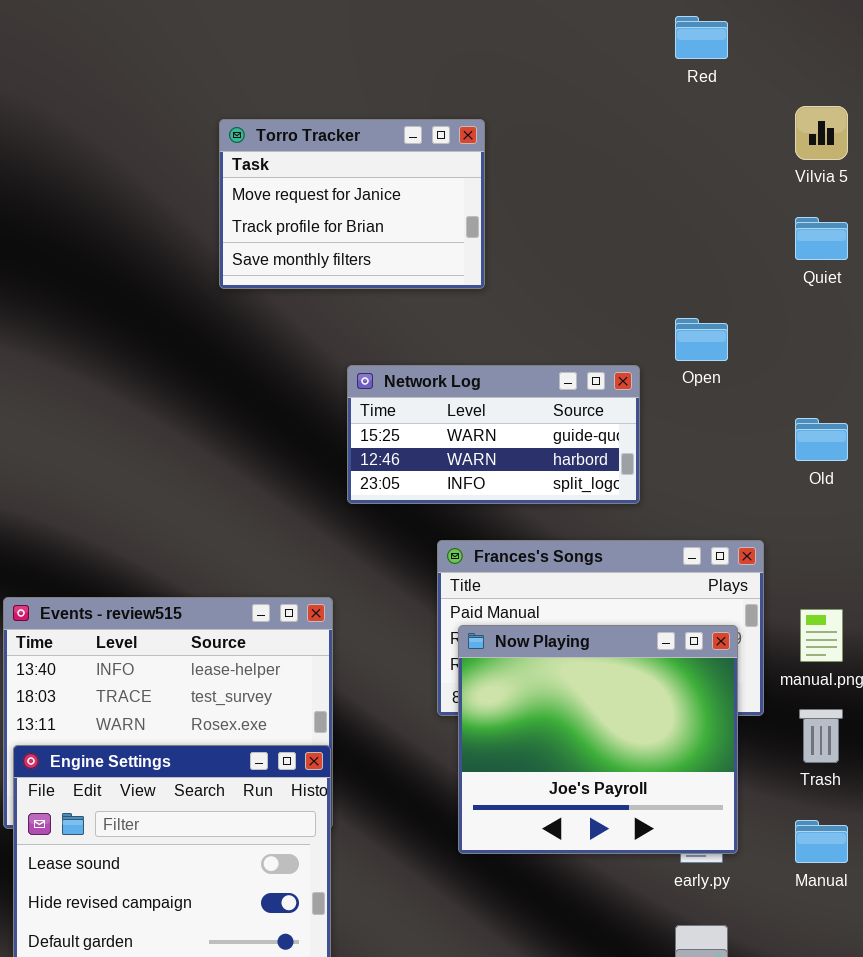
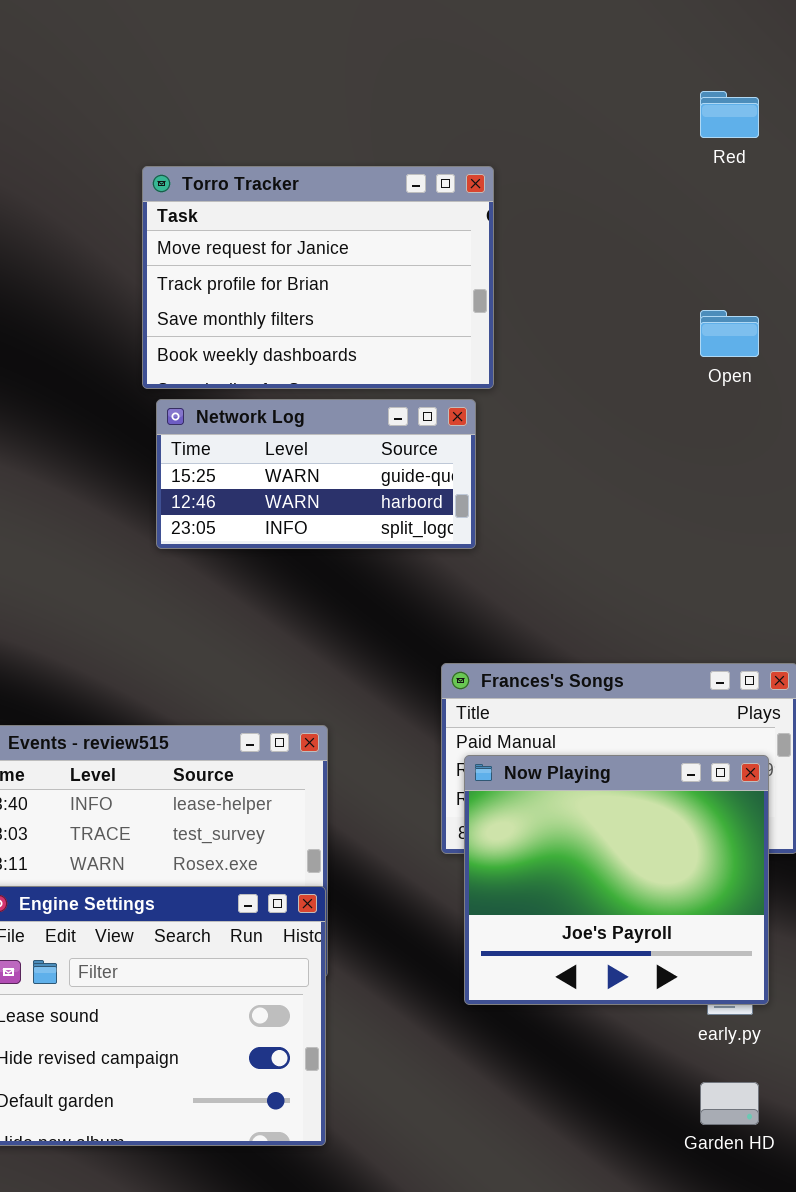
Torro Tracker: [219,119,485,289] -> [142,166,494,389], resized
Open: [675,318,728,361] -> [700,310,759,357], moved
Network Log: [347,365,640,504] -> [156,399,476,549], moved

